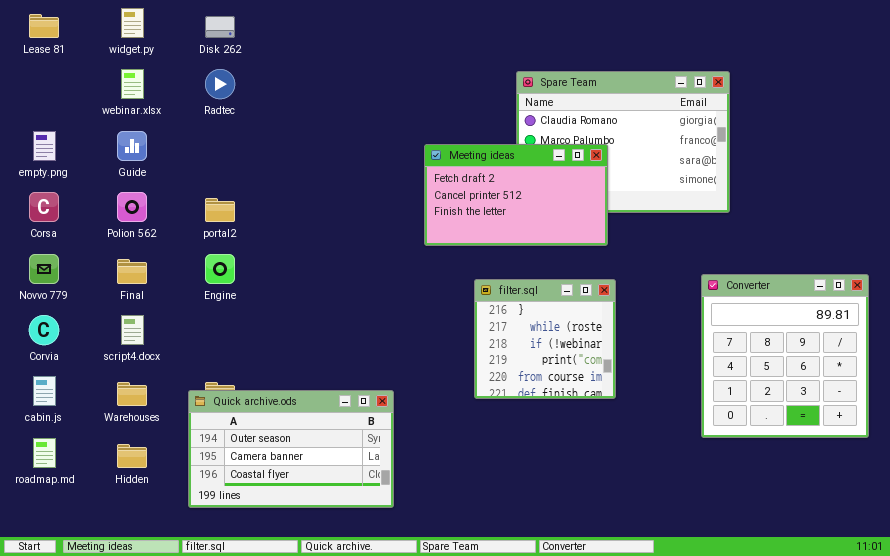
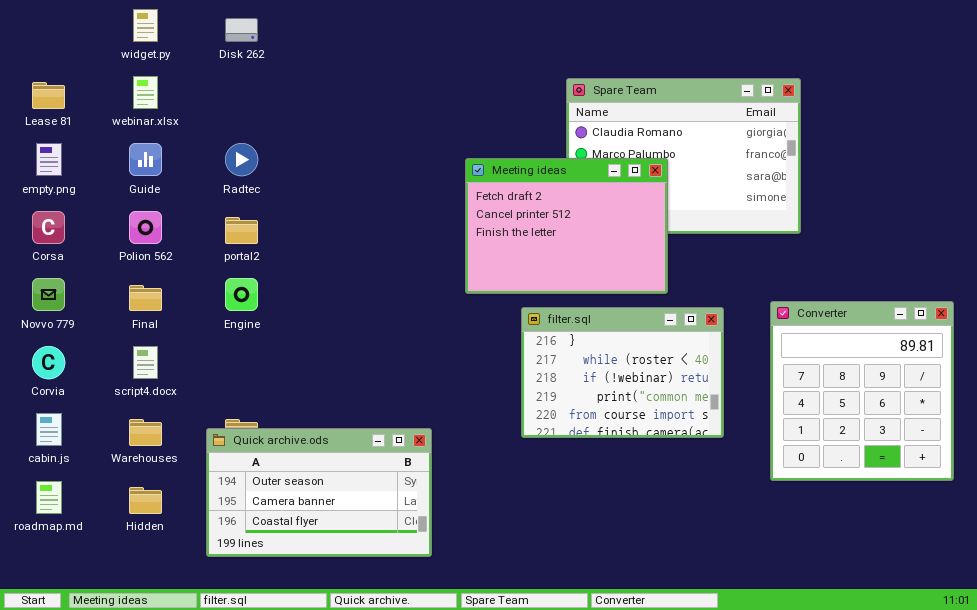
Lease 81: [29,14,59,38] -> [32,82,65,109], moved
Radtec: [205,69,235,99] -> [225,143,258,176], moved
Meeting ideas: [424,144,608,246] -> [465,158,668,294], resized
filter.sql: [474,279,616,399] -> [521,307,724,438], resized

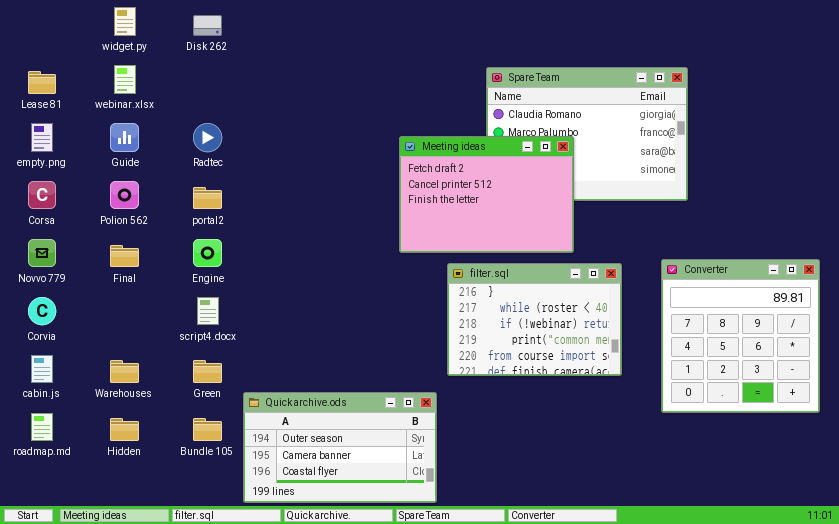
script4.docx: [133,346,158,379] -> [197,297,219,325], moved
Quick archive.ods: [206,428,432,557] -> [243,392,437,503], moved

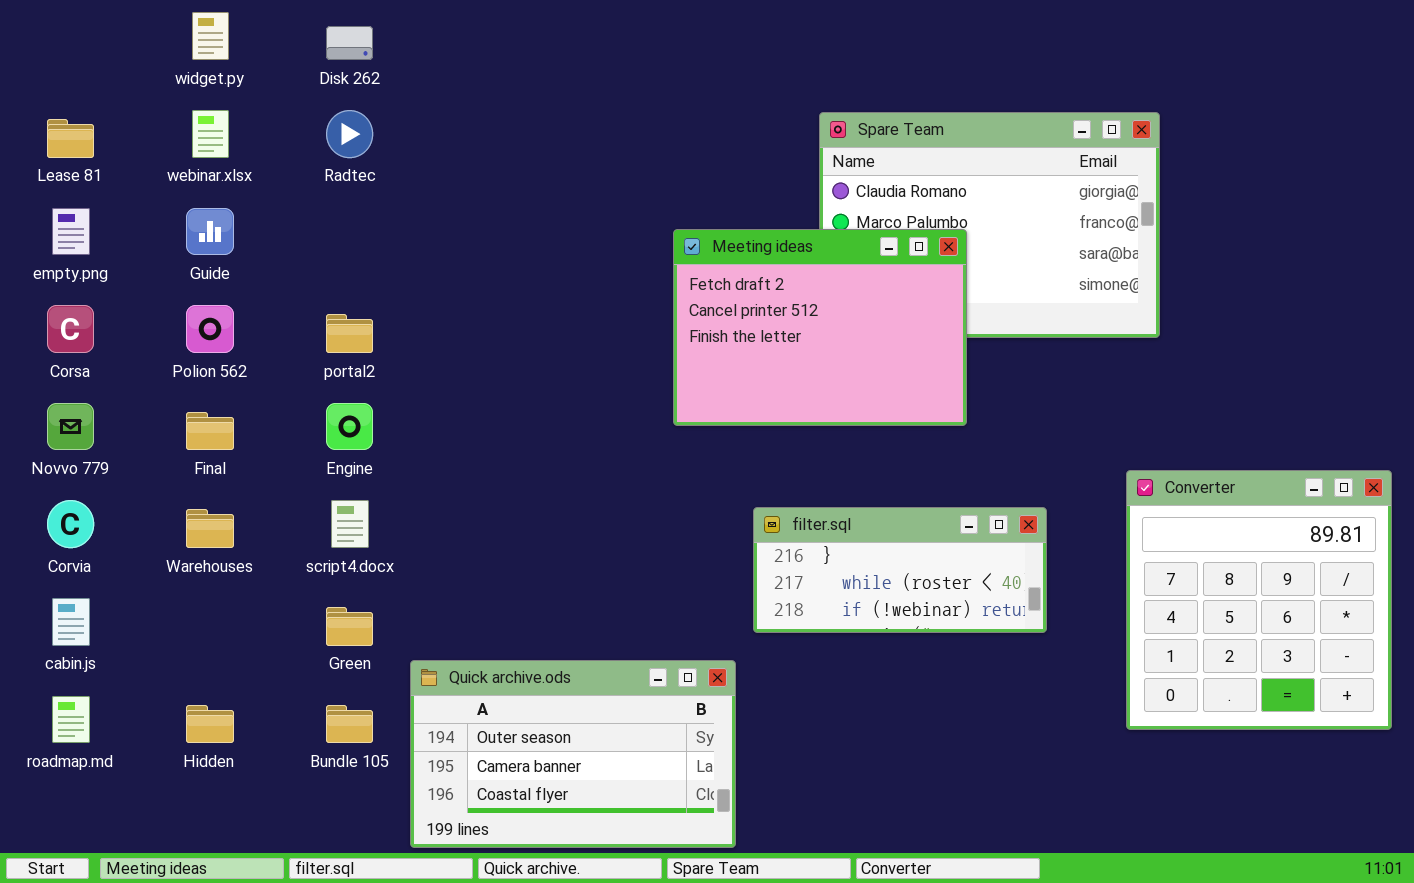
Radtec: [193,123,222,152] -> [326,110,373,158], moved
Converter: [661,259,820,413] -> [1126,470,1392,730], moved
filter.sql: [447,263,622,376] -> [753,507,1047,633], resized
Warehouses: [110,360,139,383] -> [186,509,234,548], moved

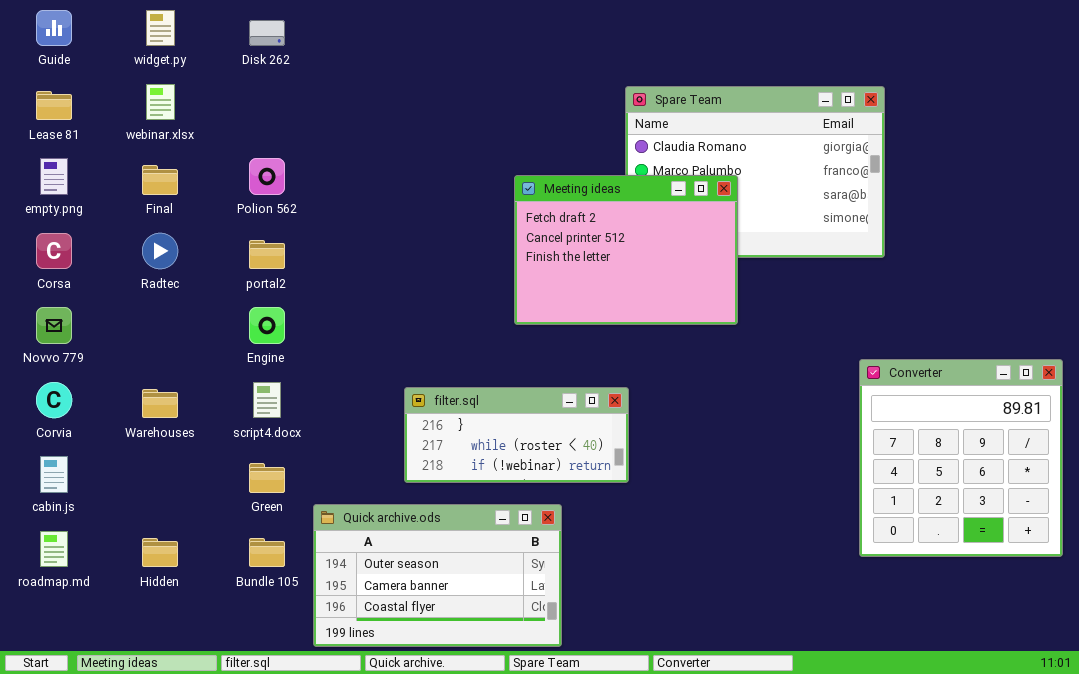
Radtec: [326,110,373,158] -> [142,233,178,269], moved
Guide: [186,208,234,255] -> [36,10,72,46], moved
Polion 562: [186,305,234,353] -> [249,158,285,195], moved
Final: [186,412,234,450] -> [142,165,178,195], moved
filter.sql: [753,507,1047,633] -> [404,387,629,483], moved

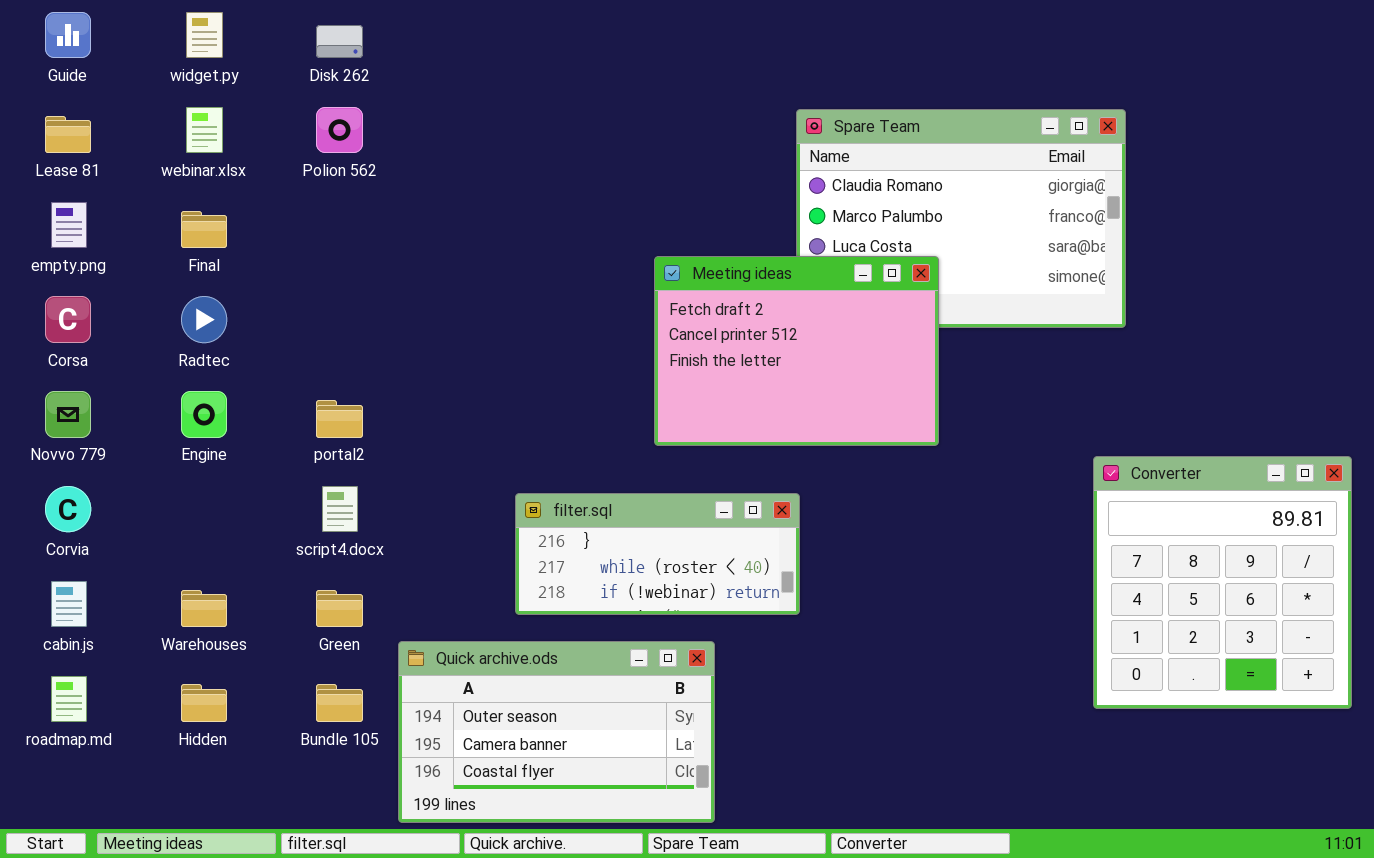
Polion 562: [249,158,285,195] -> [316,107,363,153], moved
Meeting ideas: [514,175,738,325] -> [654,256,939,446], moved
portal2: [249,240,285,269] -> [316,400,363,438], moved
Engine: [249,307,285,344] -> [181,391,227,438], moved
Warehouses: [142,389,178,418] -> [181,590,227,627], moved

